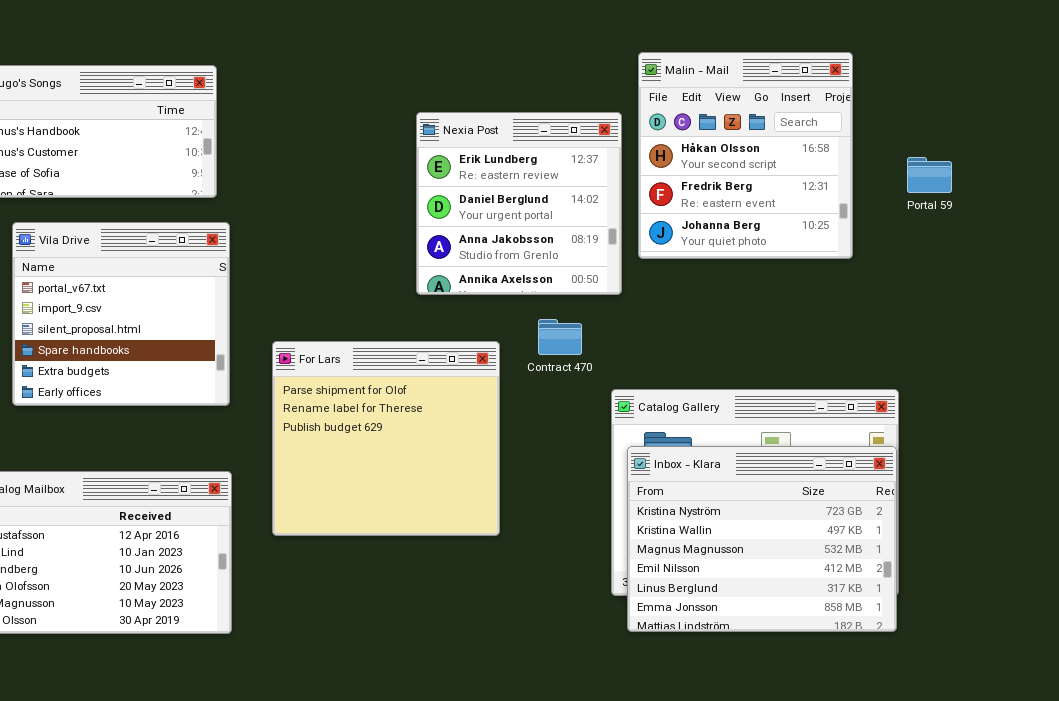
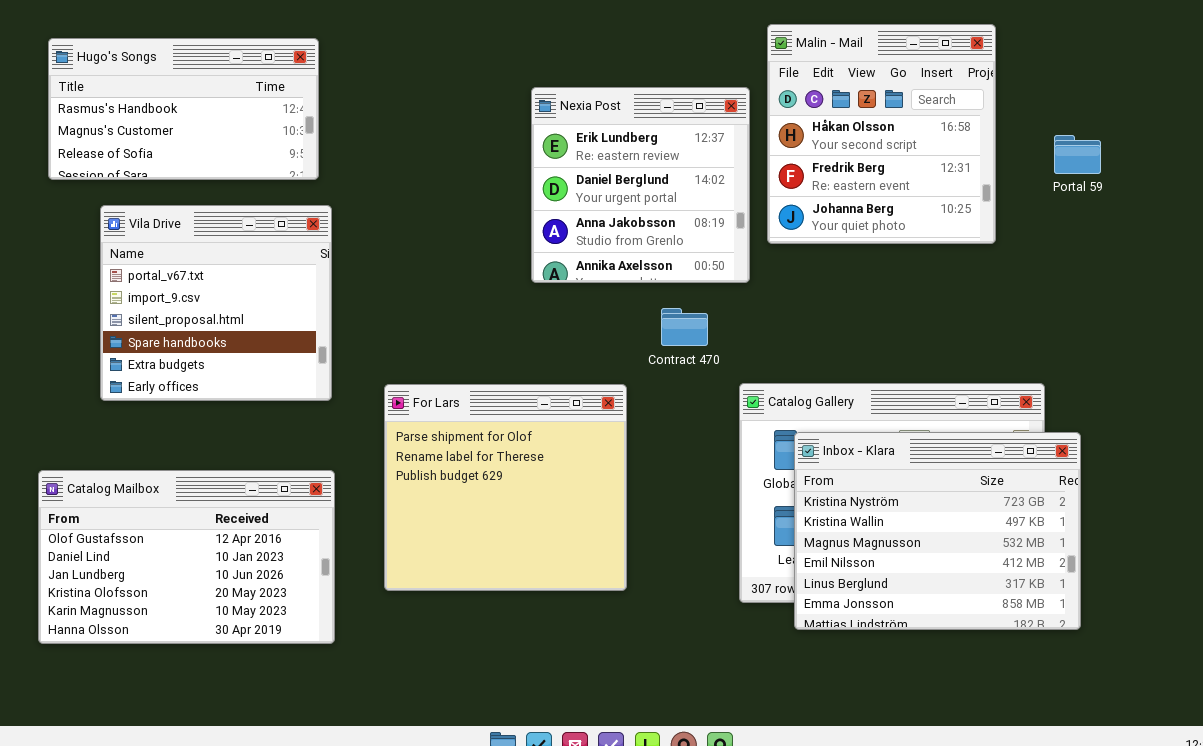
For Lars: [272,341,500,536] -> [384,384,627,591], moved
Inbox - Klara: [627,446,897,632] -> [794,432,1081,630], moved

